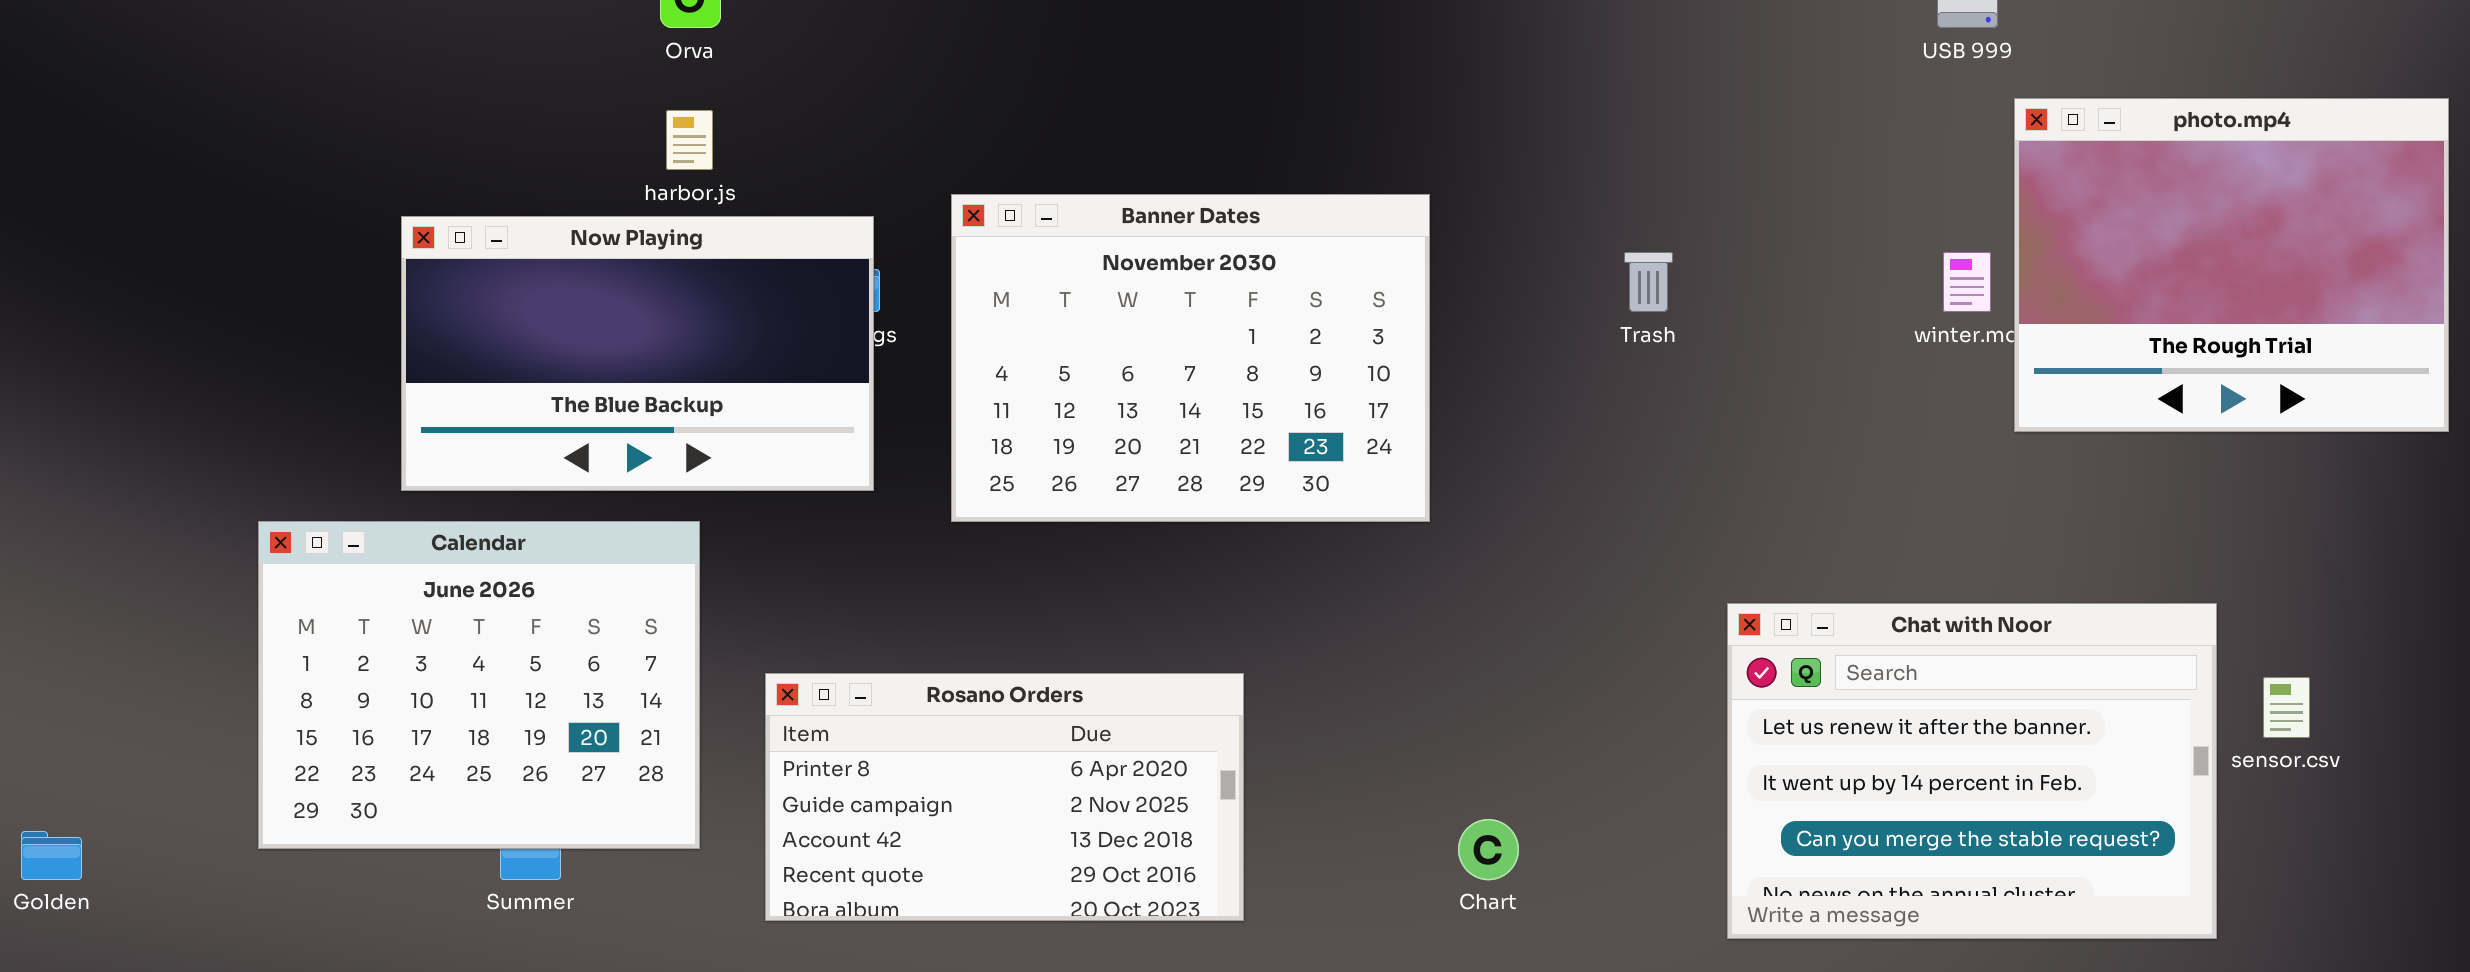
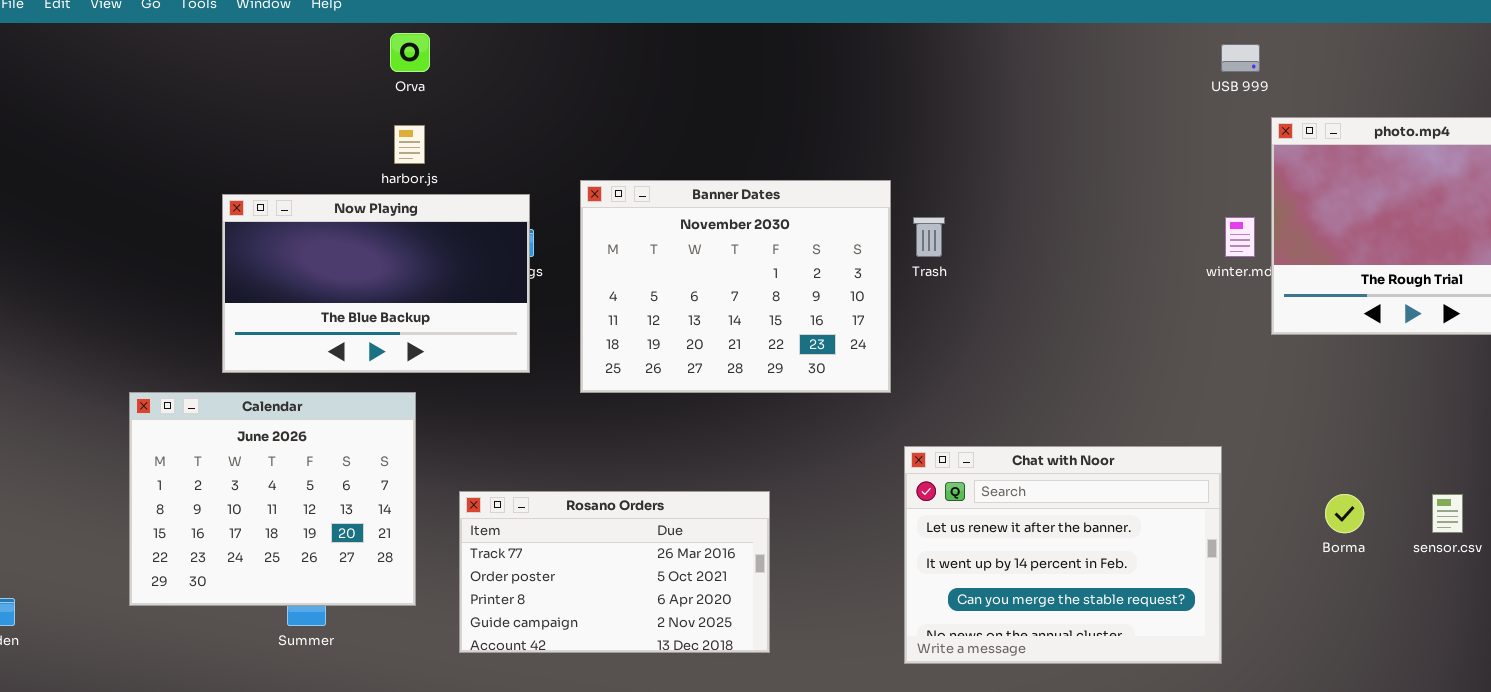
Trash: [1624,252,1673,312] -> [913,217,945,257], moved
Chat with Noor: [1727,603,2217,939] -> [904,446,1222,664], moved
Rosano Orders: [765,673,1244,921] -> [459,491,770,653], scrolled up 2 rows

